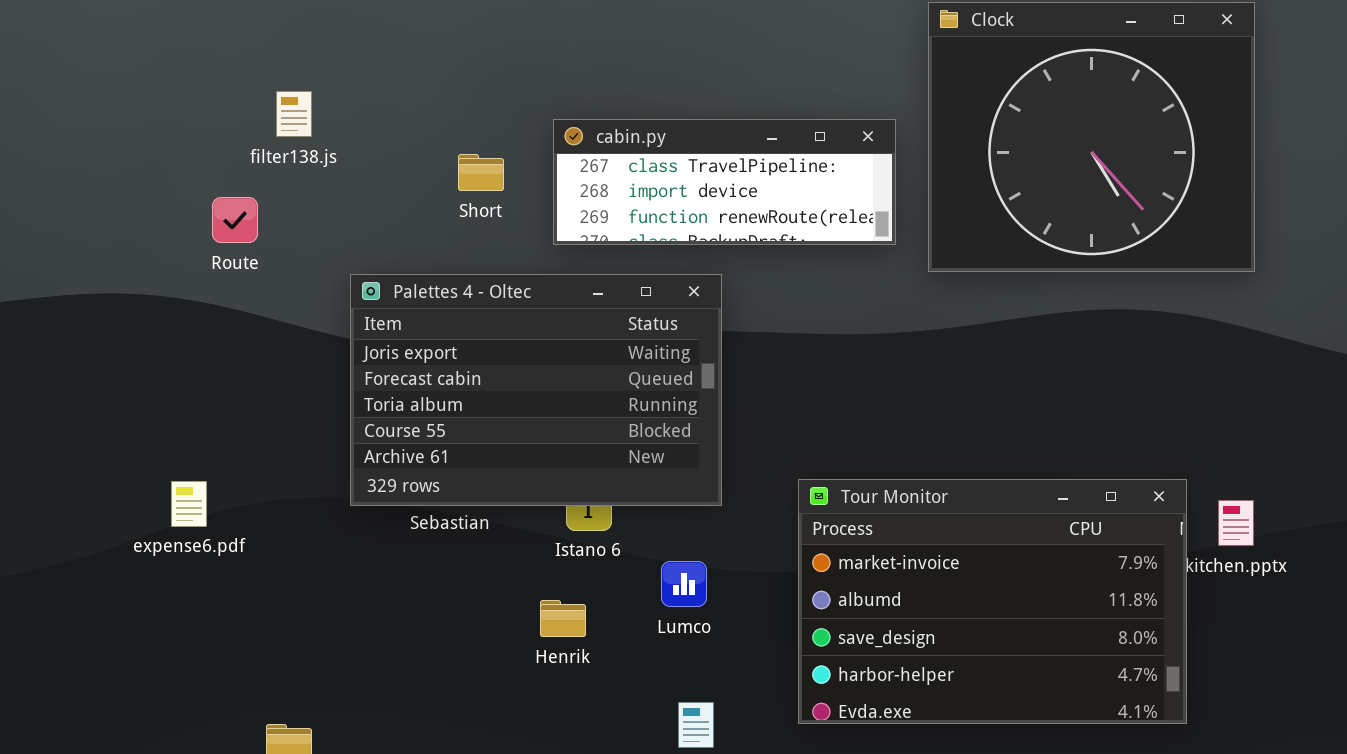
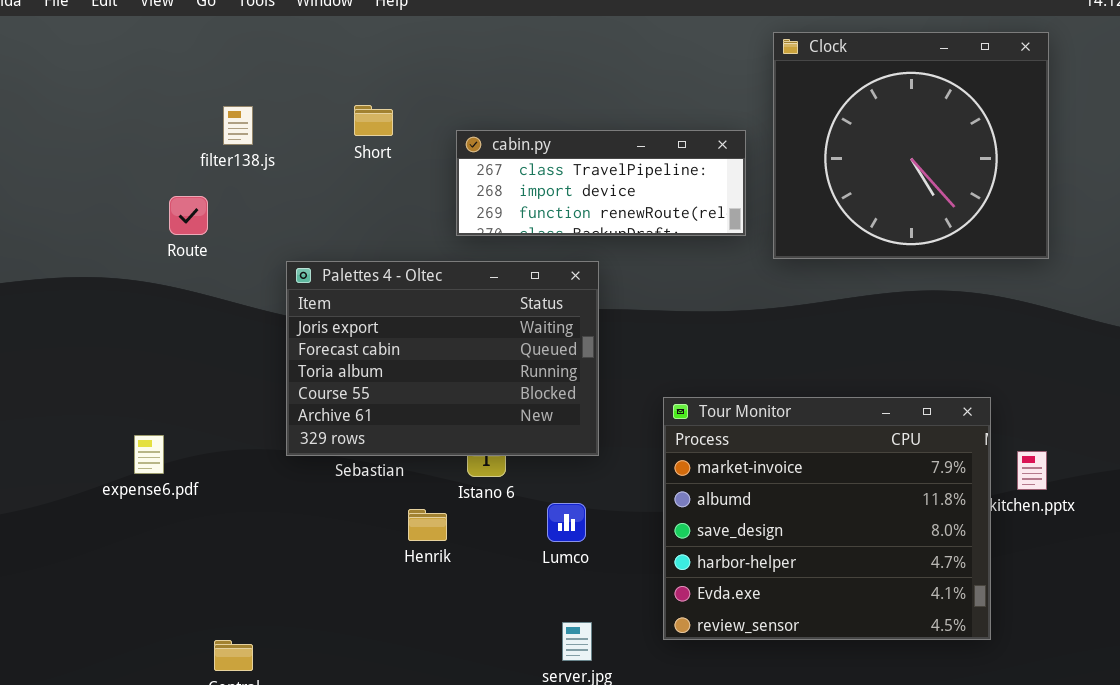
Short: [458,154,504,191] -> [354,105,393,136], moved
Tour Monitor: [798,479,1187,724] -> [663,397,991,640], resized
Henrik: [540,600,586,637] -> [408,509,447,541], moved

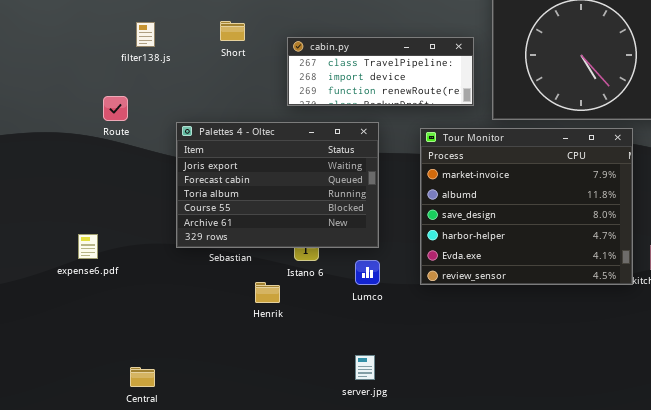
Route: [169,196,208,235] -> [103,96,128,121], moved
Tour Monitor: [663,397,991,640] -> [420,128,633,285], moved
Lumco: [547,503,586,542] -> [355,260,380,285], moved

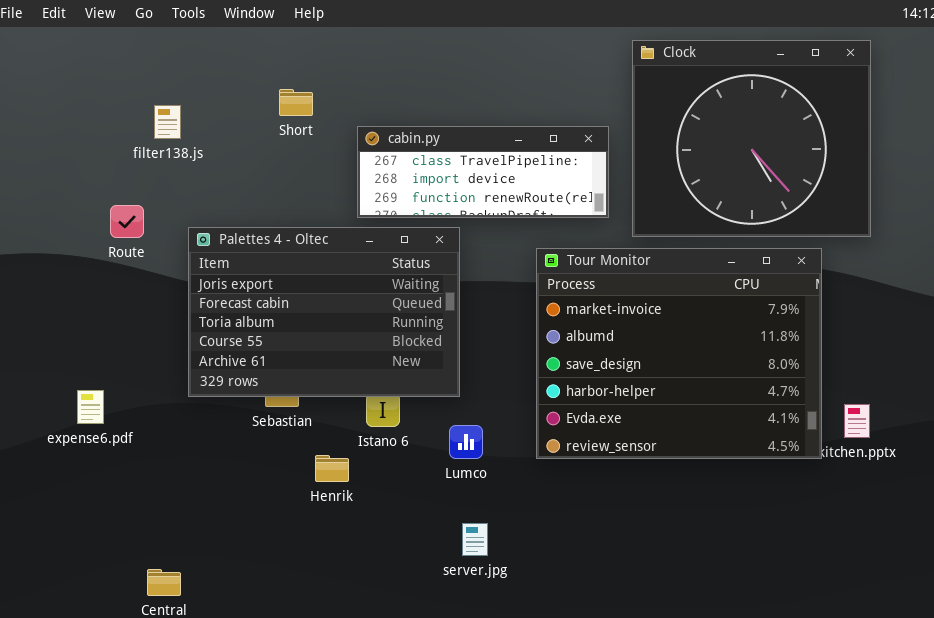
Short: [220,21,245,41] -> [279,89,313,116], moved
Palettes 4 - Oltec: [176,122,379,248] -> [188,227,460,397], moved
server.jpg: [355,355,375,380] -> [462,523,488,556], moved

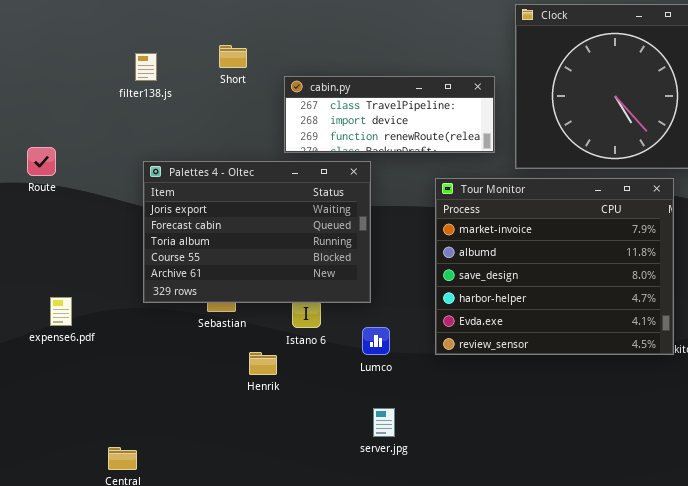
filter138.js: [154,105,181,139] -> [135,53,157,81], moved
Route: [110,205,144,238] -> [27,147,56,176], moved

